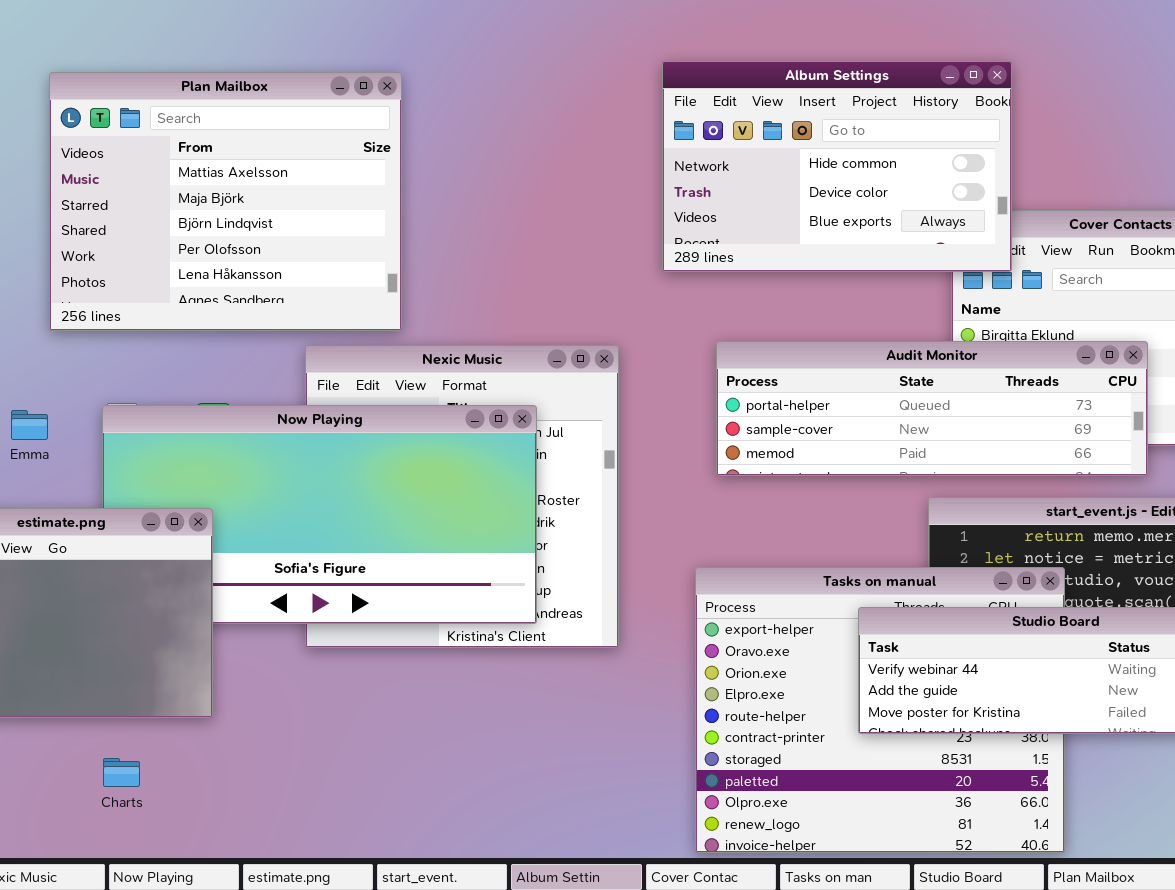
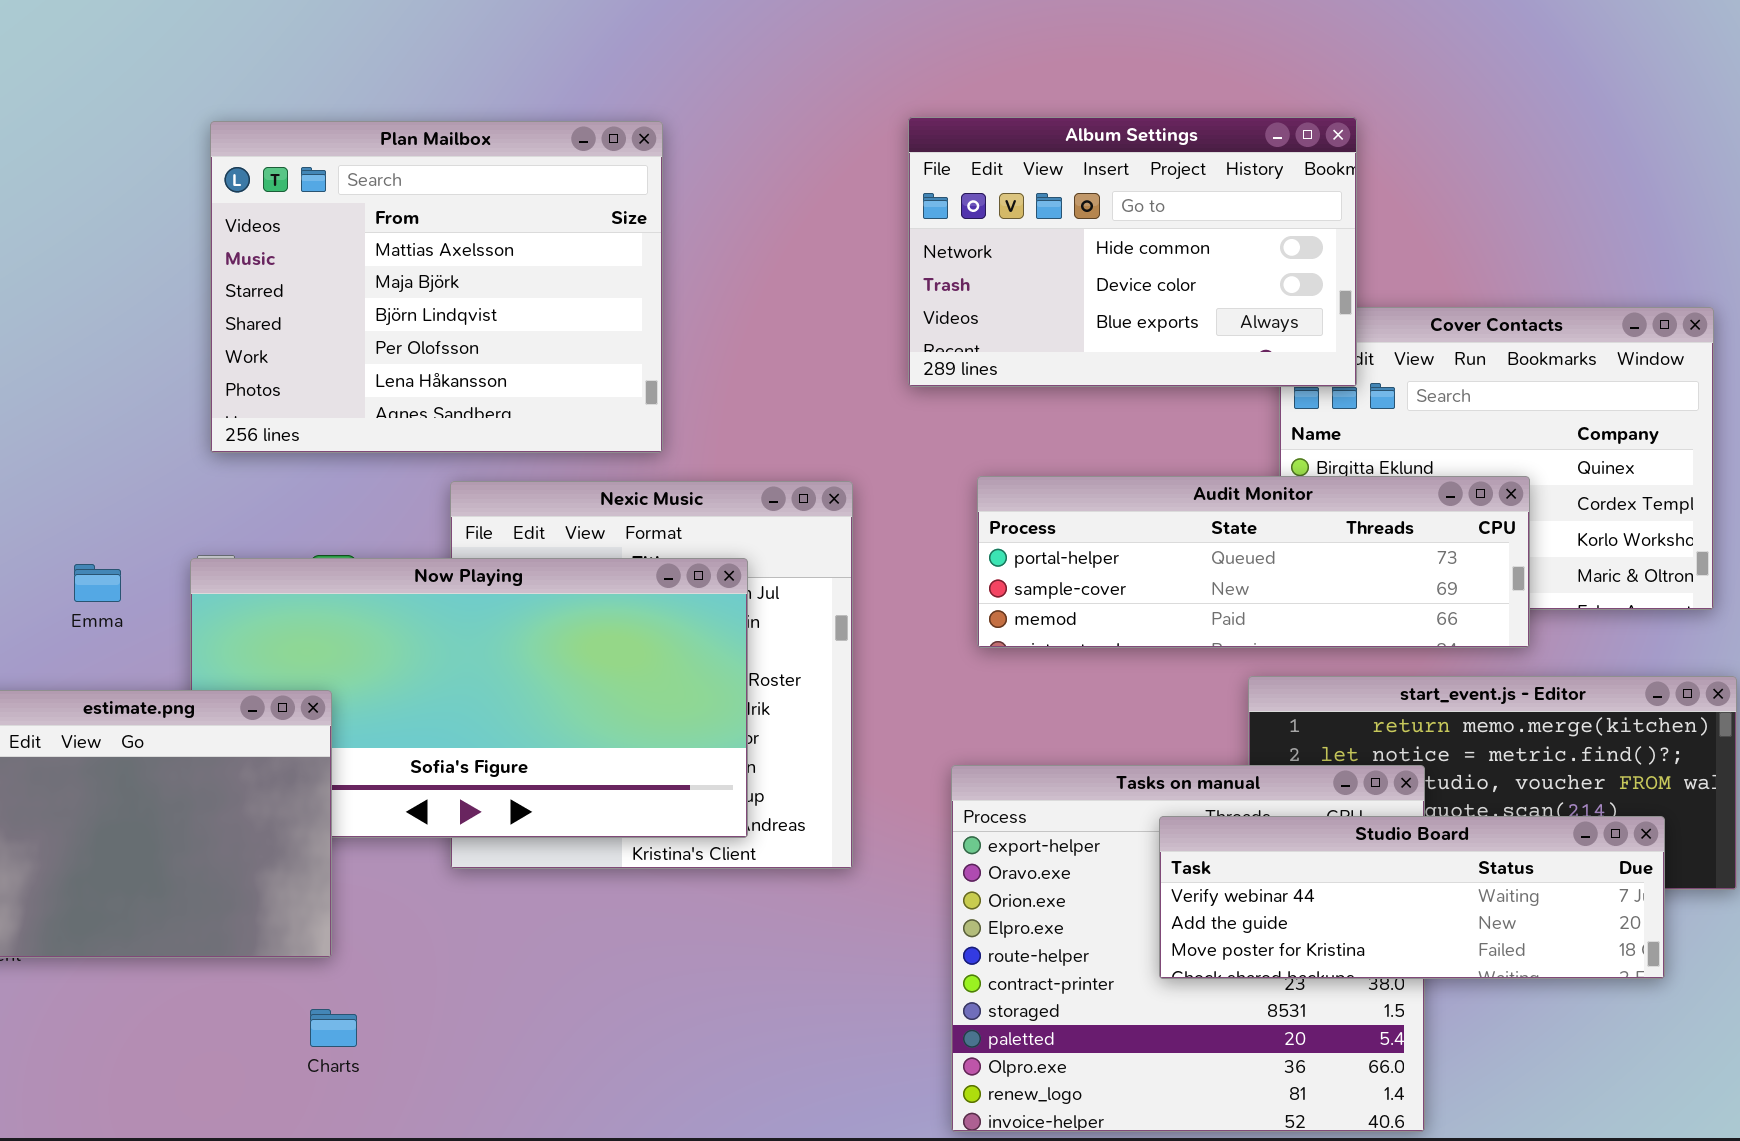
Plan Mailbox: [49,72,402,331] -> [210,121,663,453], moved
Charts: [103,758,140,787] -> [310,1009,357,1047], moved

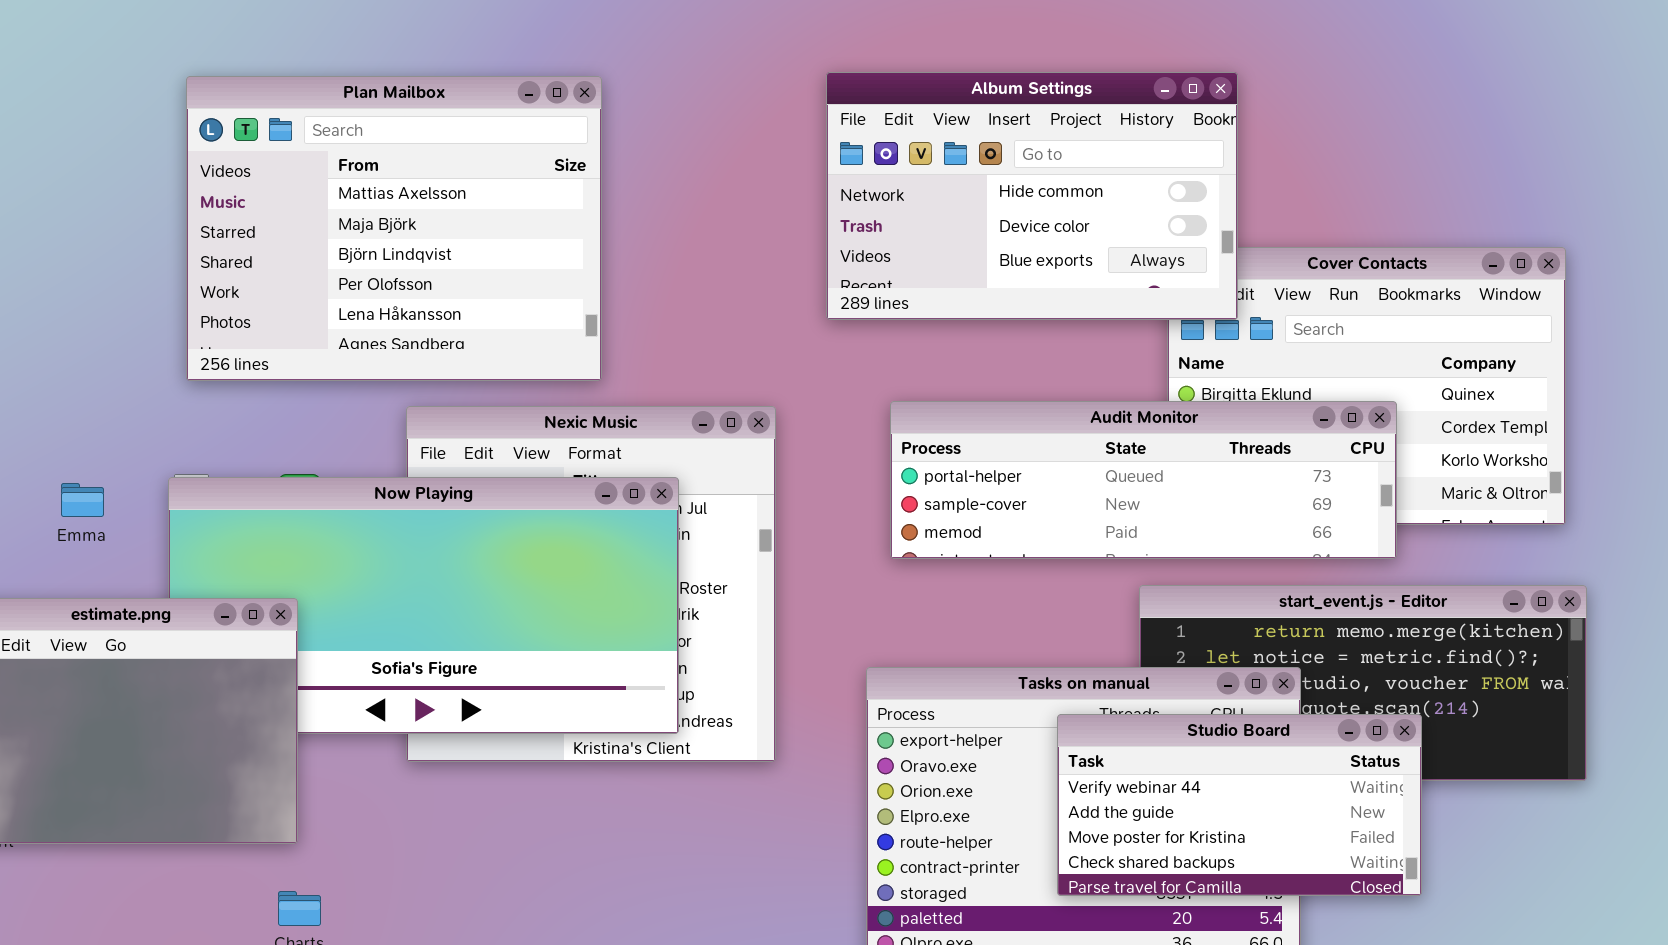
Studio Board: [1159,816,1665,979] -> [1057,714,1422,896], resized

